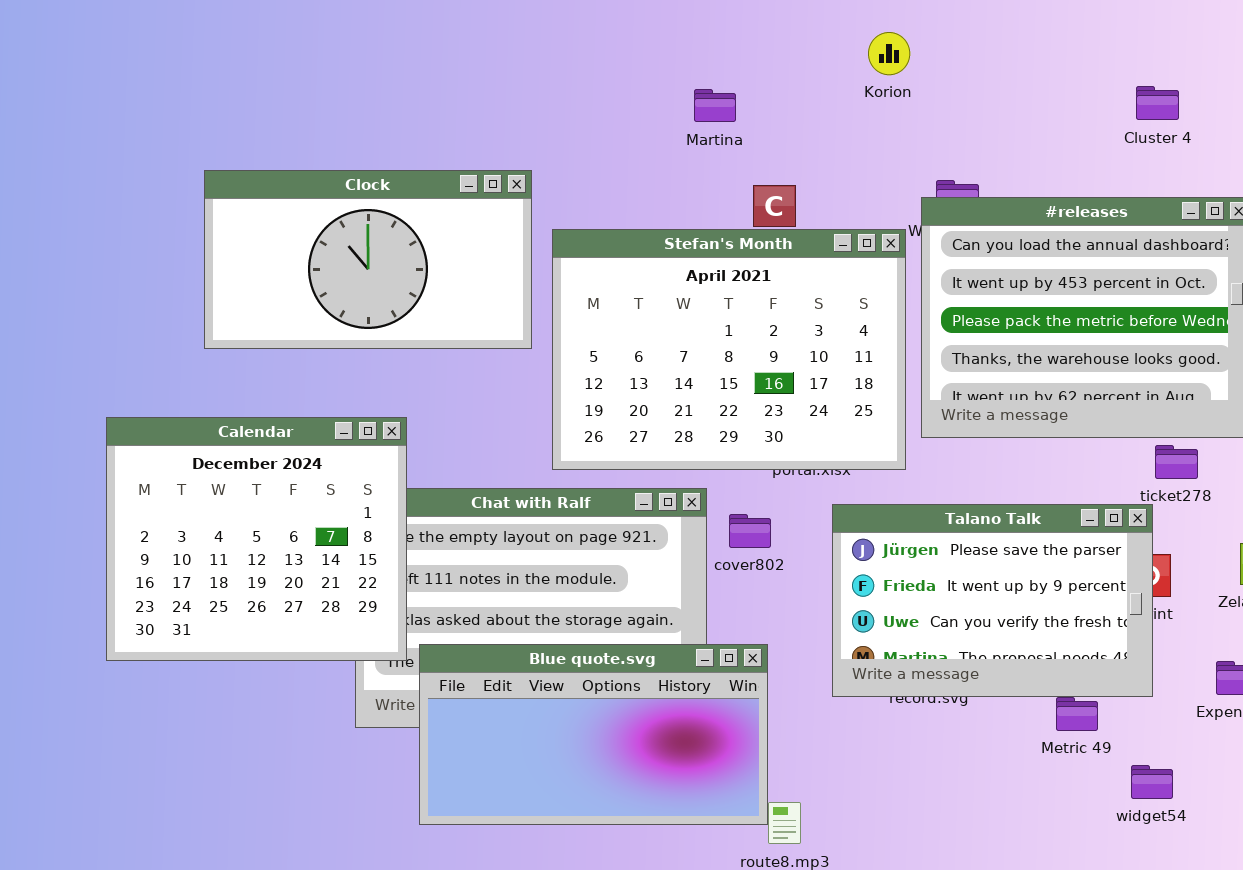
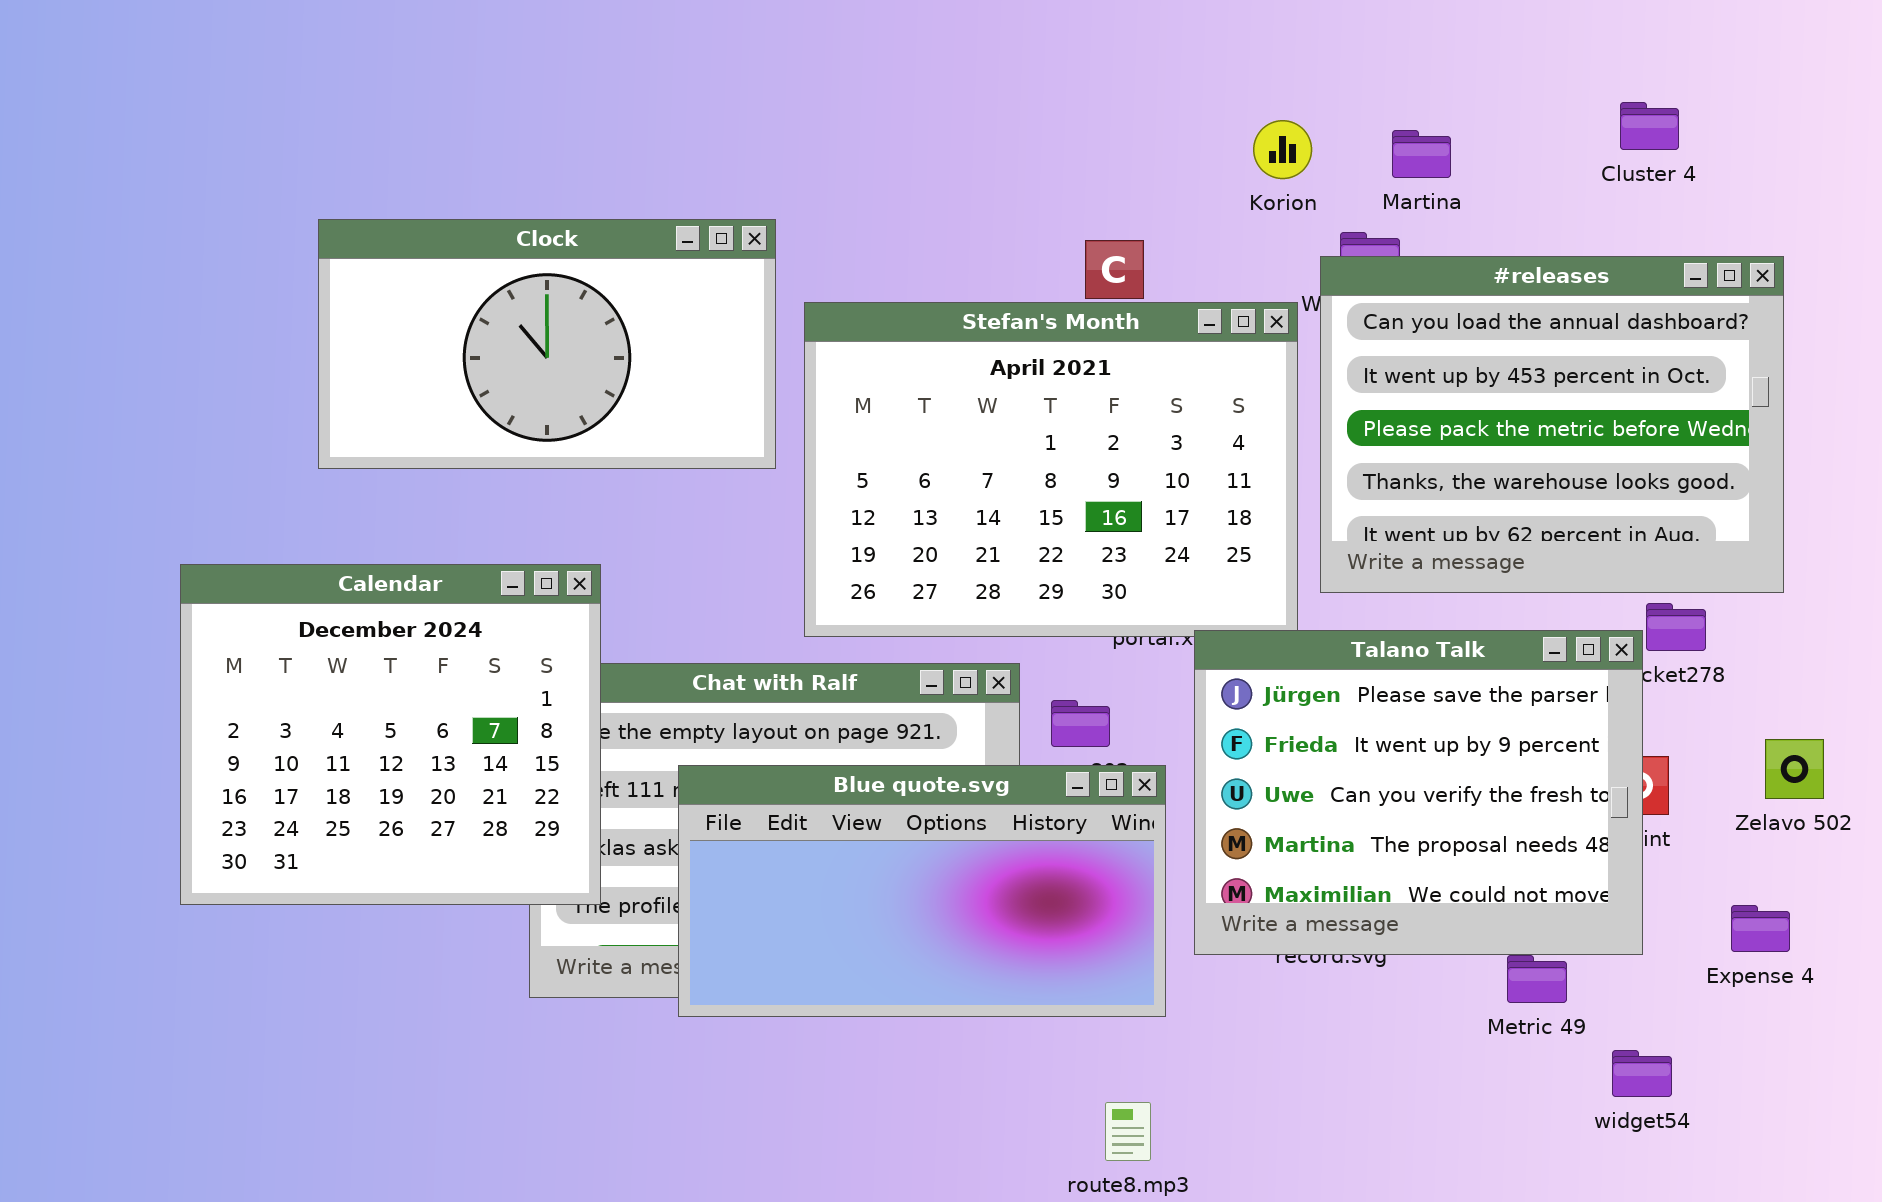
Korion: [868,32,910,75] -> [1253,120,1312,179], moved
Martina: [694,89,736,122] -> [1392,130,1451,178], moved
Talano Talk: [832,504,1153,697] -> [1194,630,1643,955], resized
Blue quote.svg: [419,644,768,825] -> [678,765,1166,1017], moved

